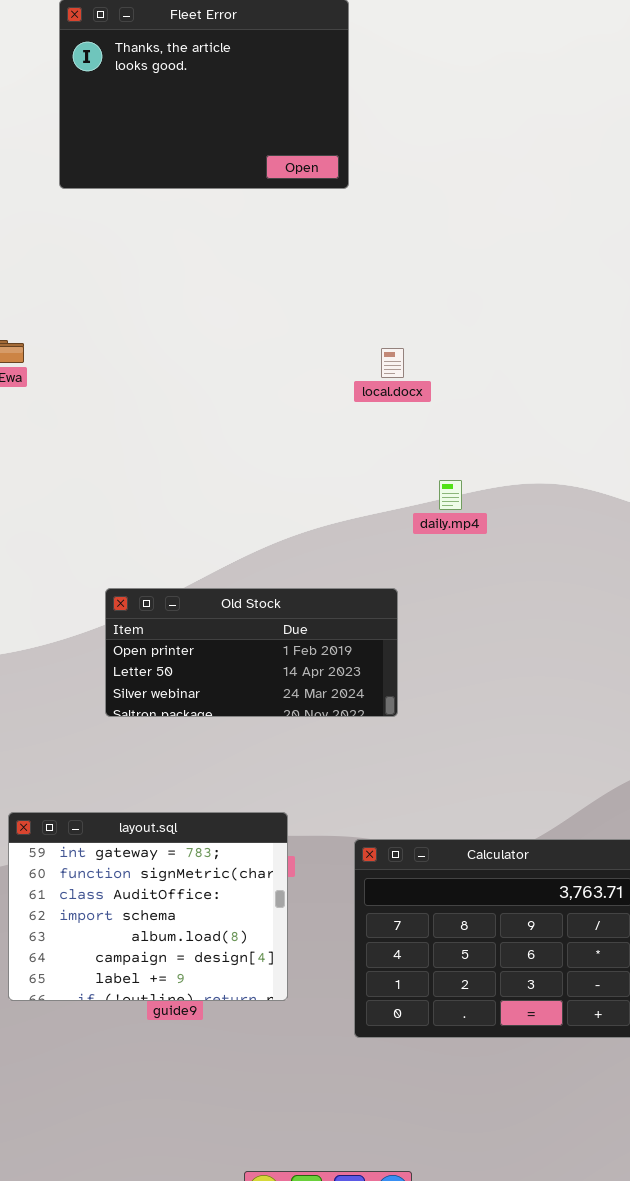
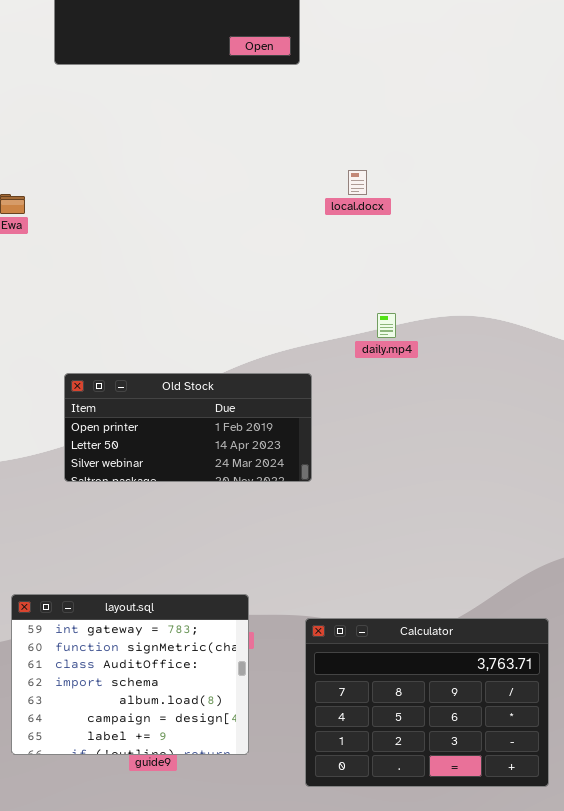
local.docx: [381,348,404,378] -> [348,170,367,195], moved
Old Stock: [105,588,398,717] -> [64,373,312,482], moved

